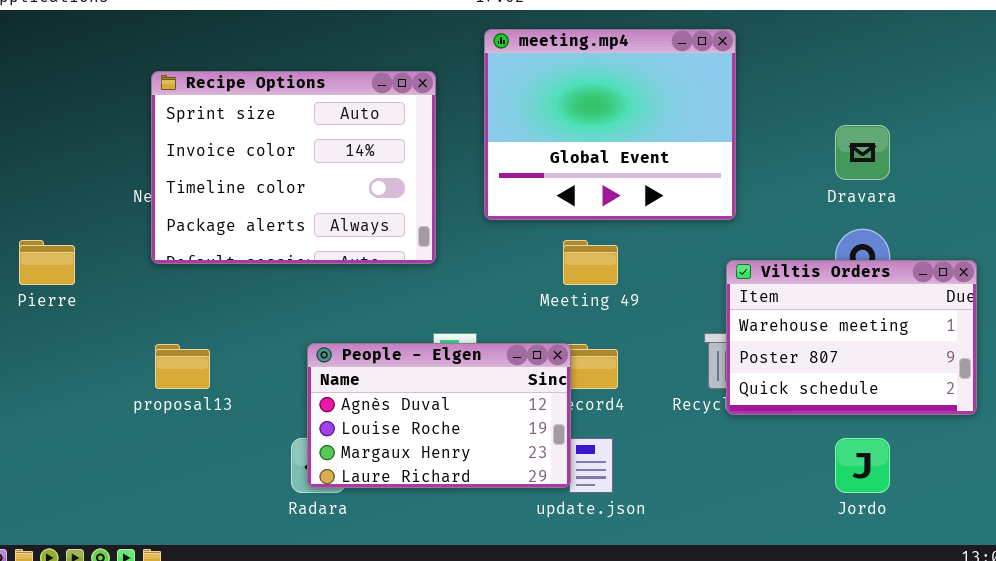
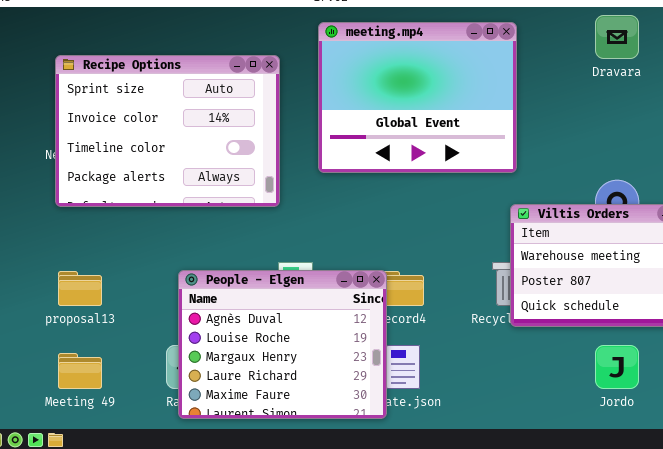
Dravara: [835,125,890,180] -> [595,15,639,59], moved
Meeting 49: [563,240,618,285] -> [58,353,102,389], moved
People - Elgen: [307,343,571,488] -> [178,270,387,419], resized

